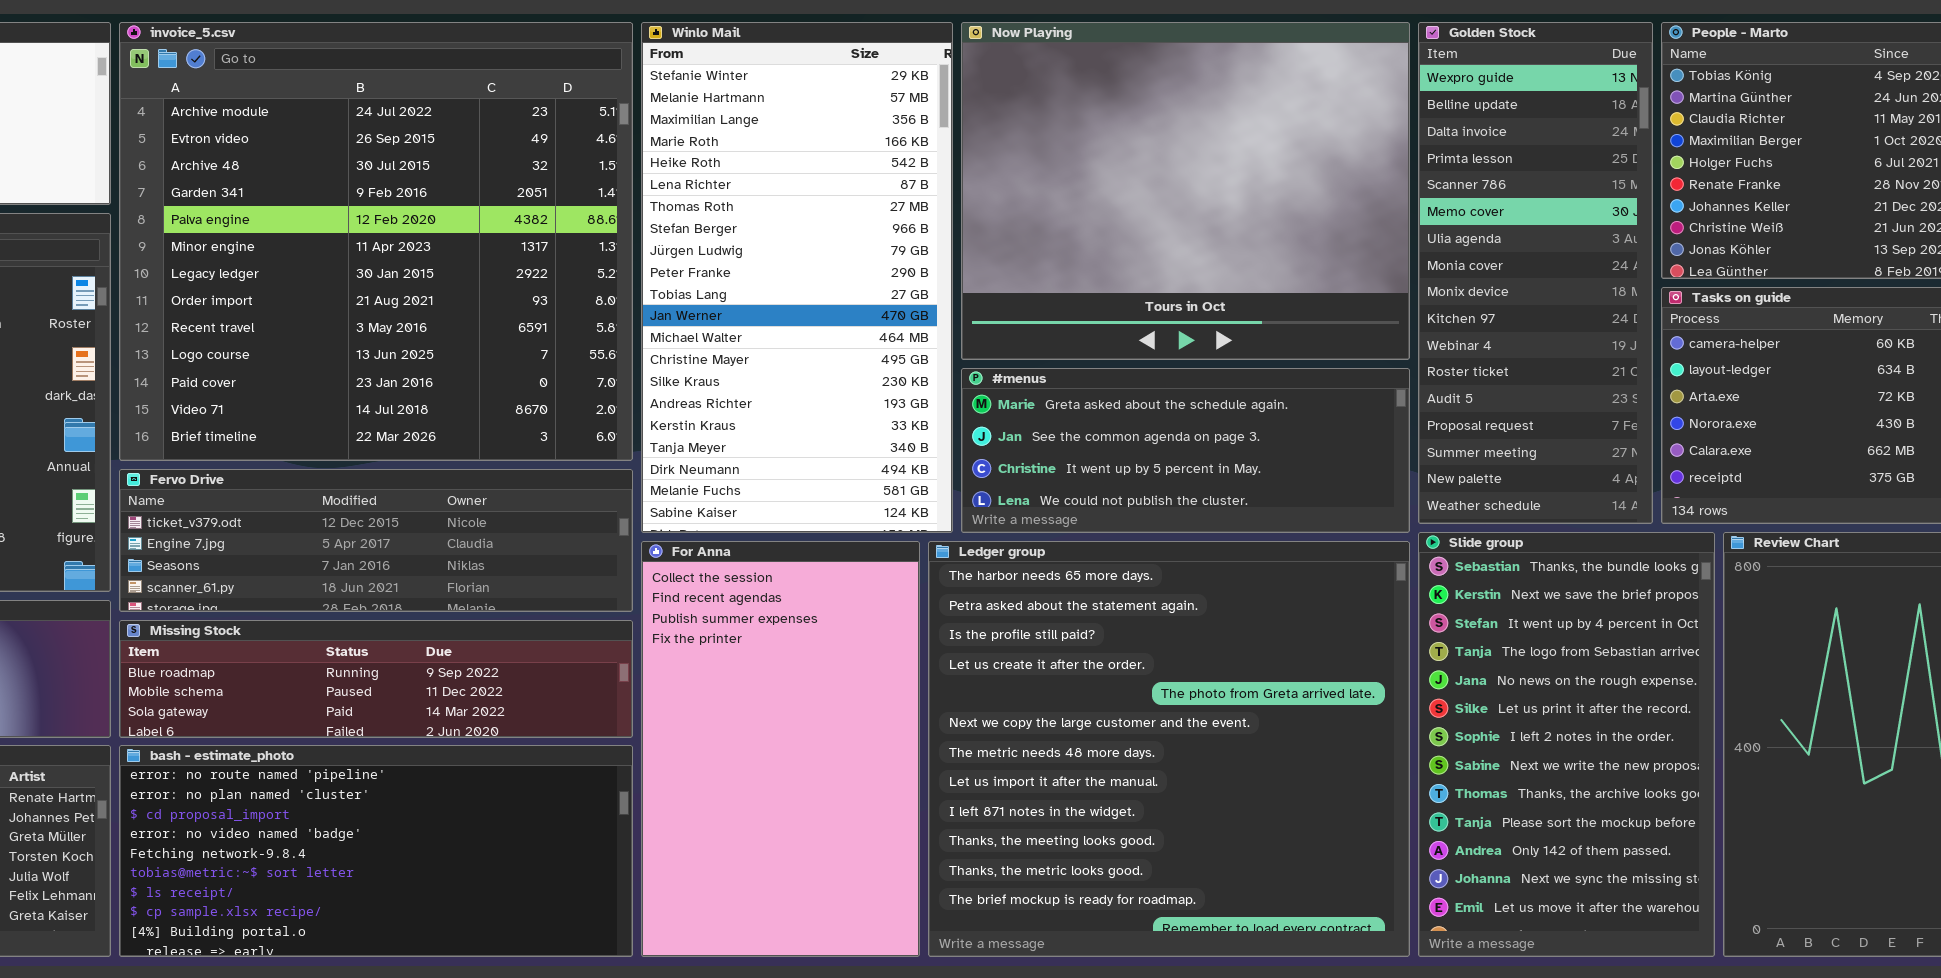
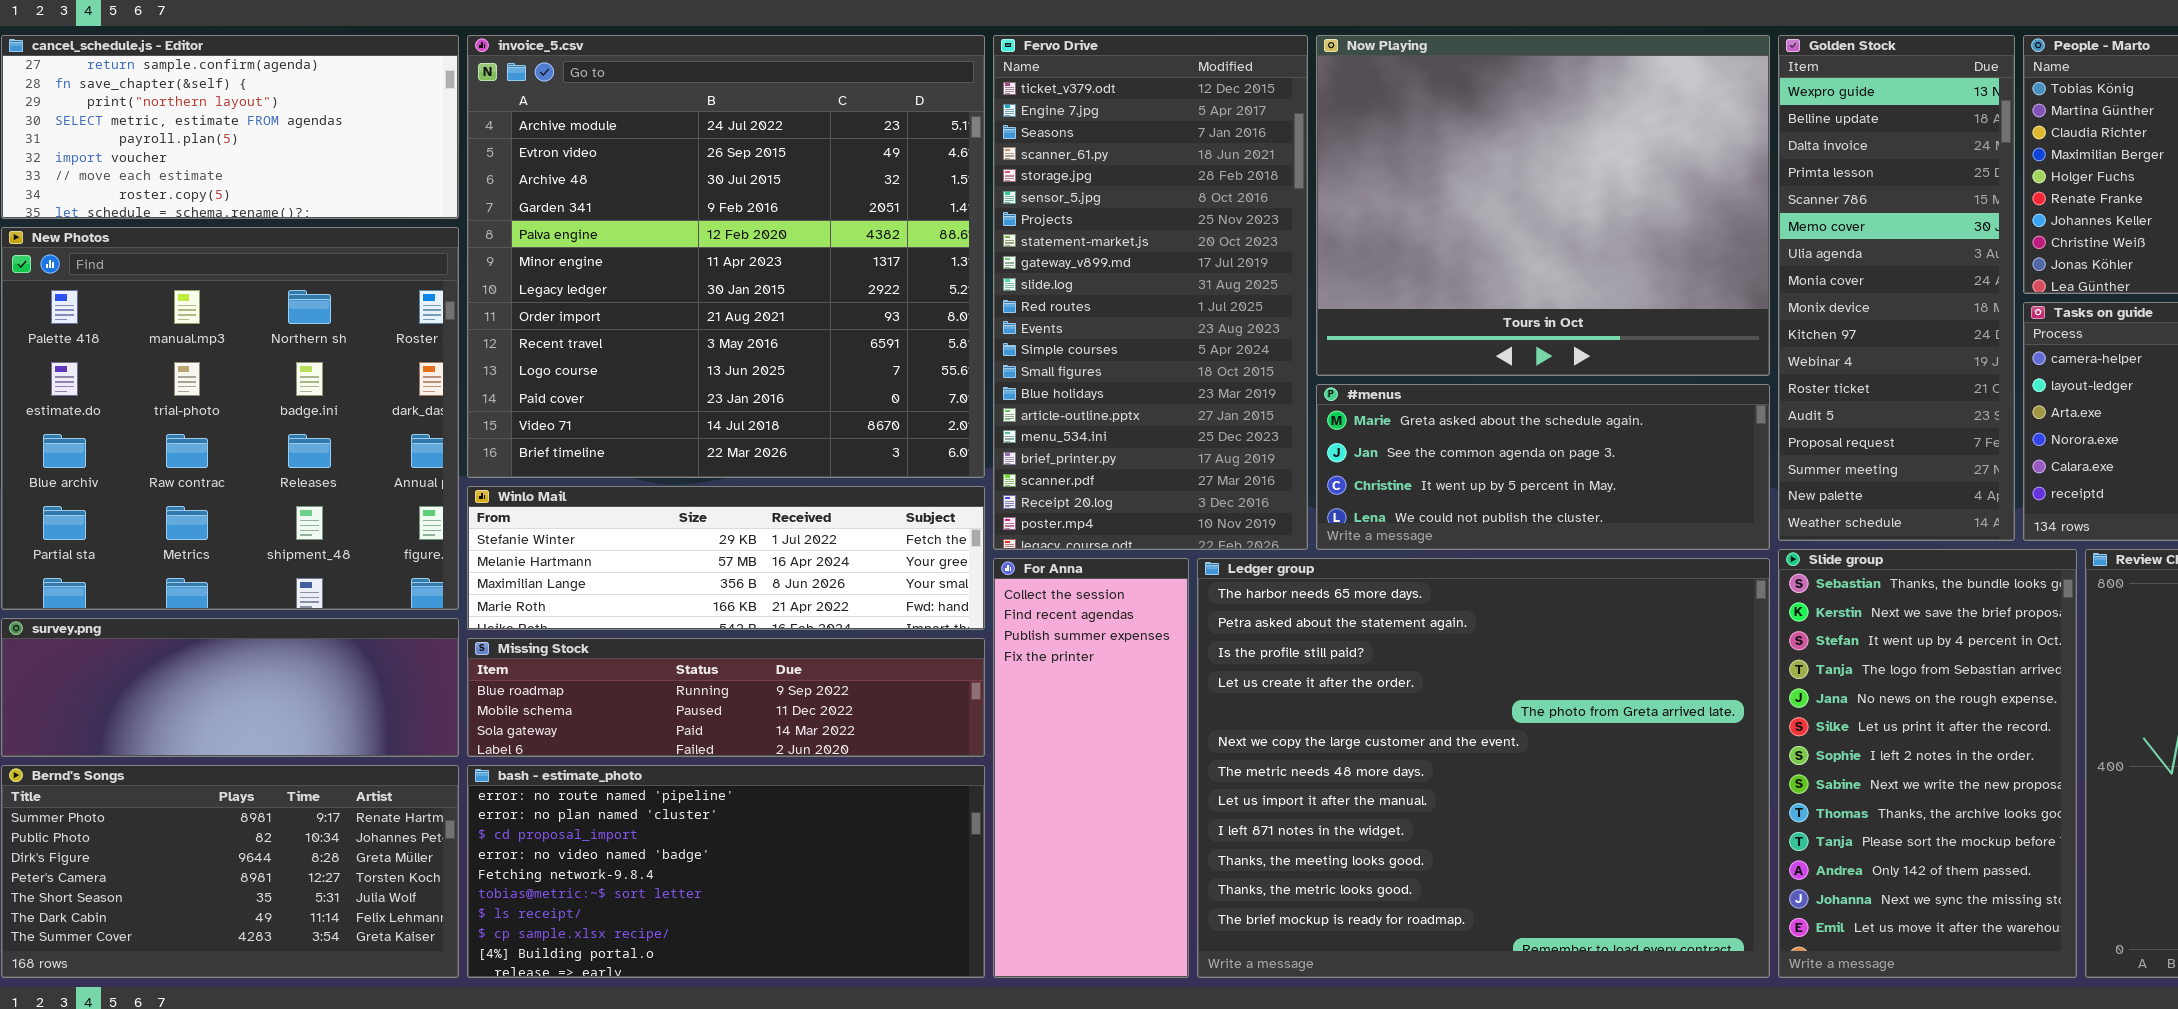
Winlo Mail: [641,22,953,533] -> [467,486,985,630], moved, resized
Fervo Drive: [119,469,633,612] -> [993,35,1308,550], moved, resized
For Anna: [641,541,920,957] -> [993,558,1189,978], resized
Ledger group: [928,541,1410,957] -> [1197,558,1770,978], resized

